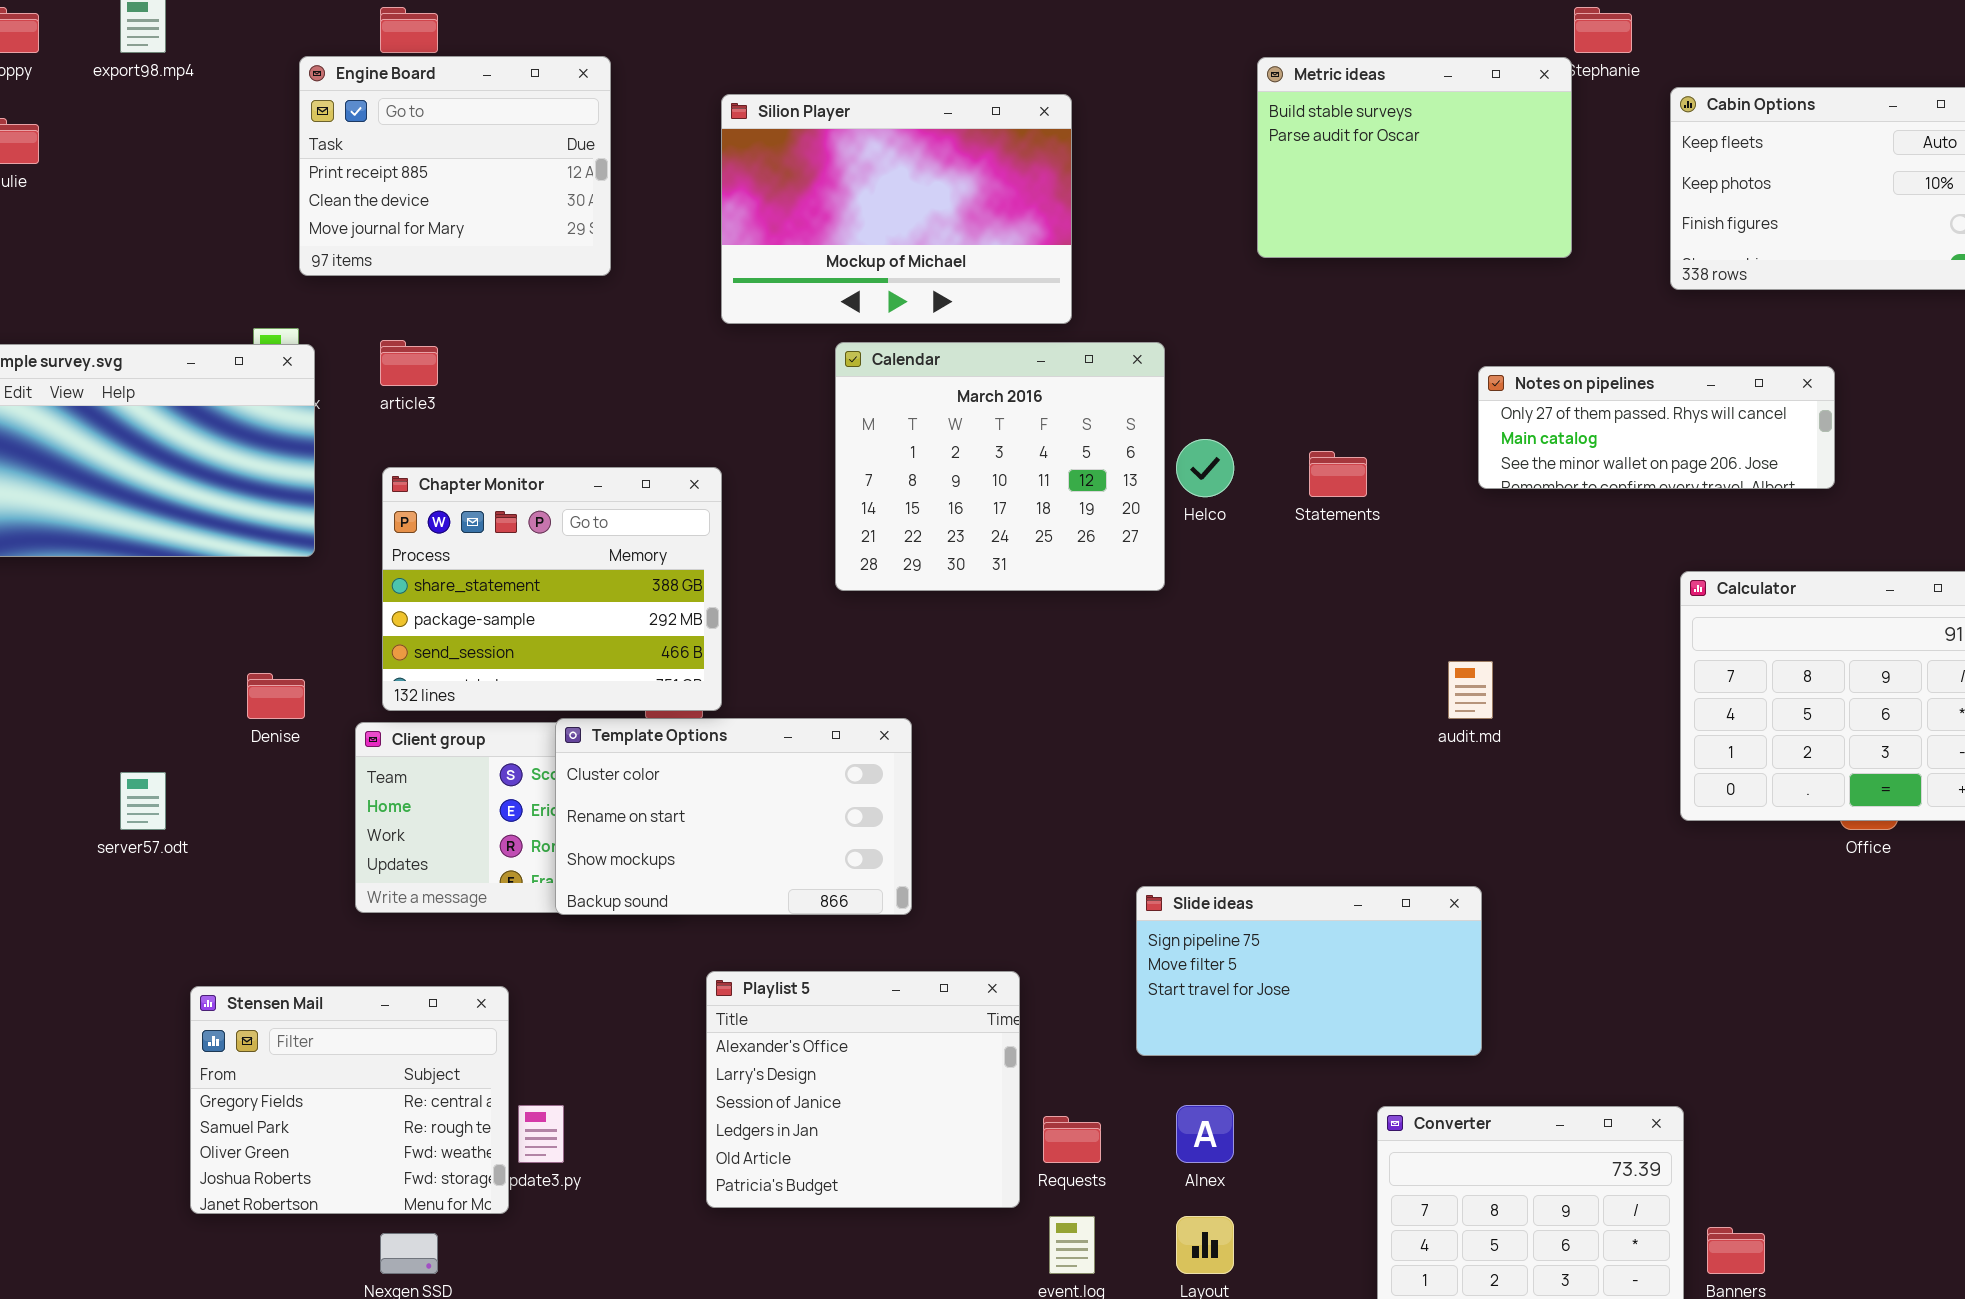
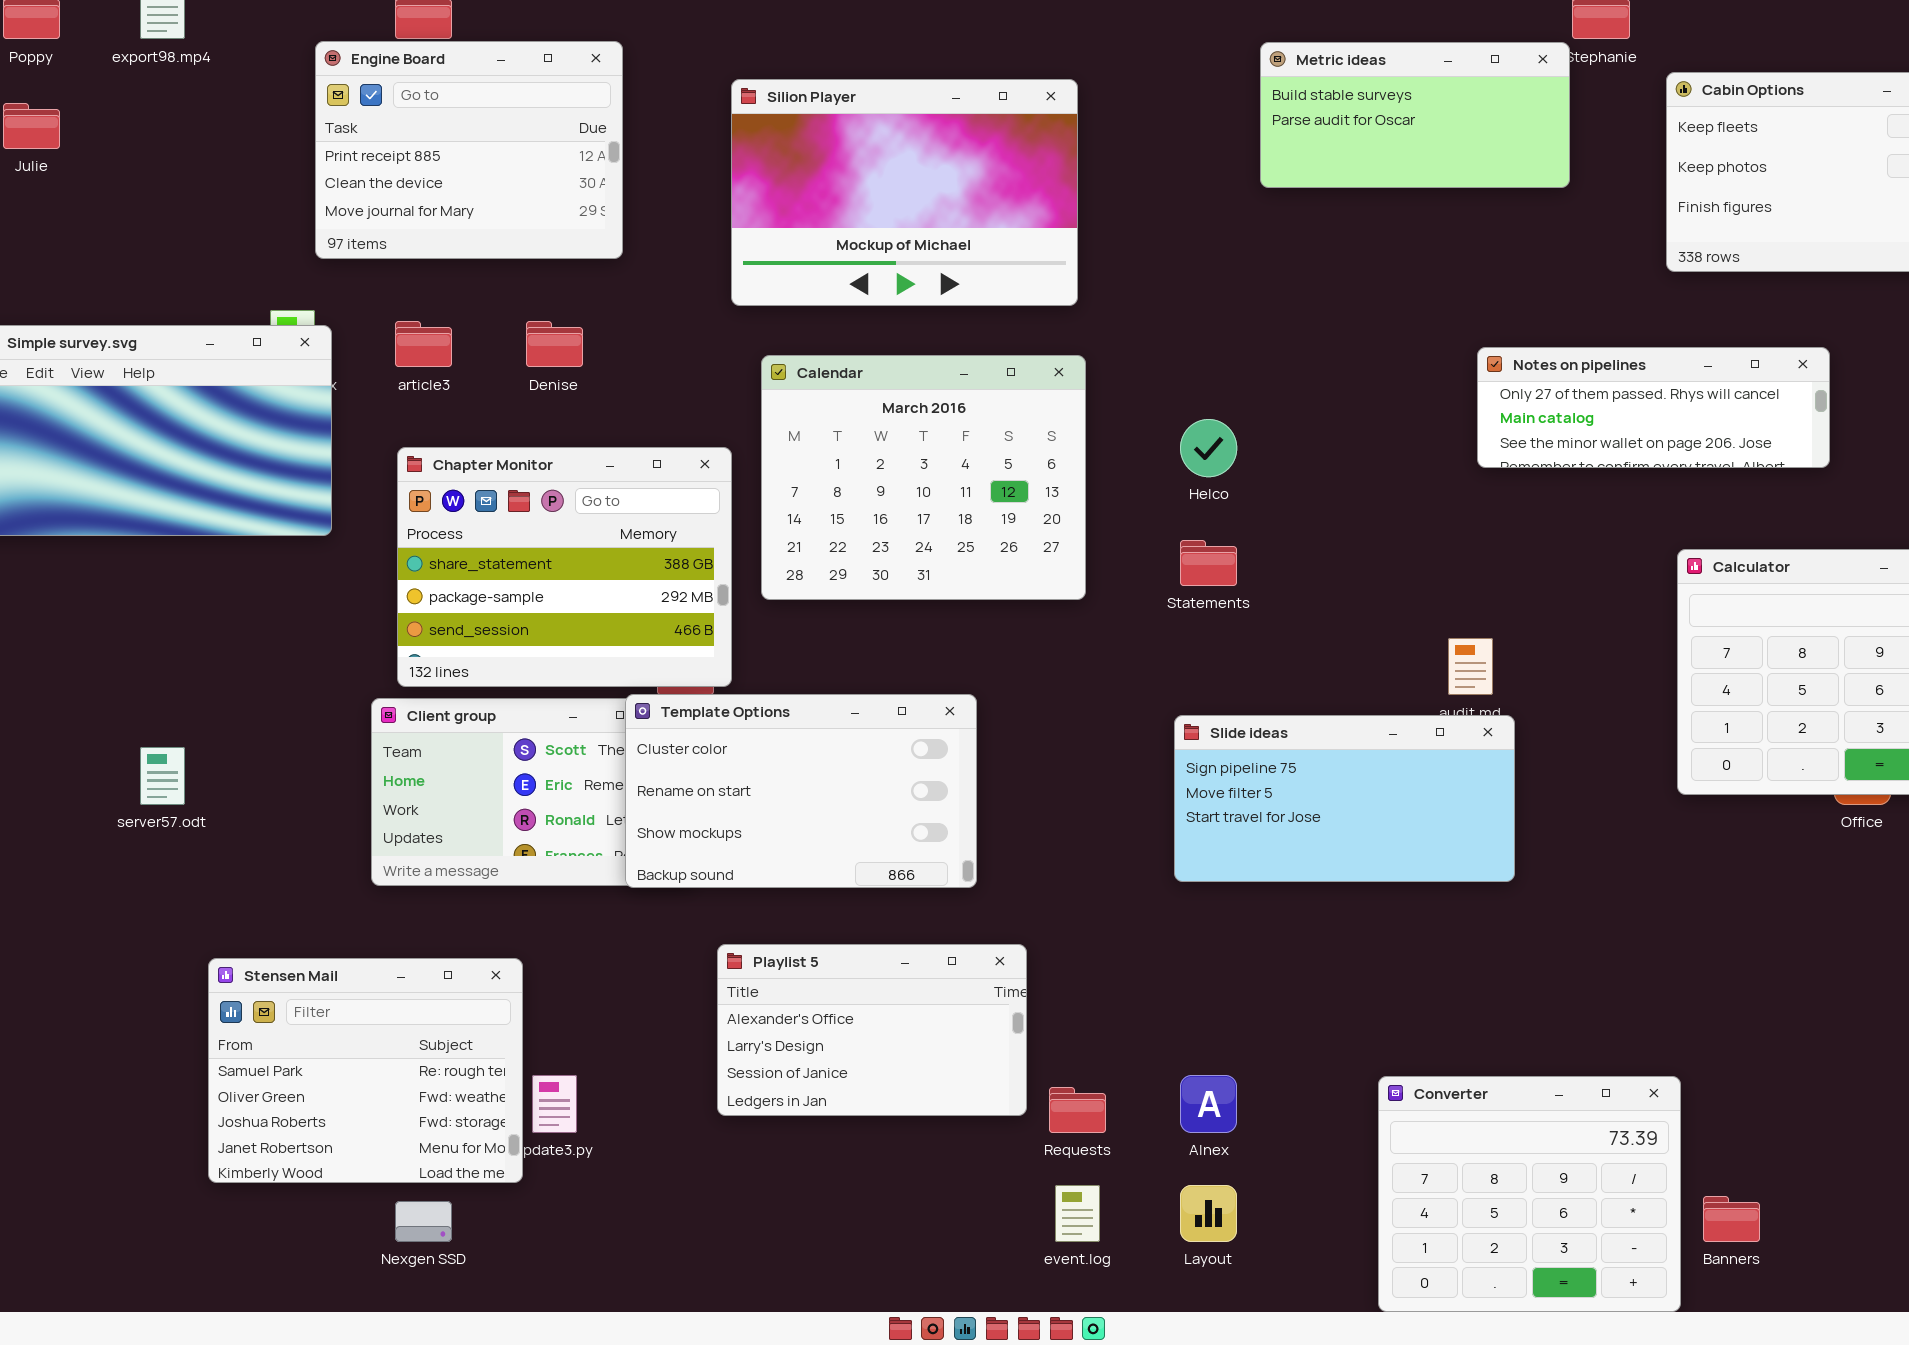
Metric ideas: [1257,57,1572,258] -> [1260,42,1570,188], resized
Calendar: [835,342,1165,591] -> [761,355,1086,600], moved
Statements: [1309,451,1367,497] -> [1180,540,1237,586], moved
Denise: [247,673,305,719] -> [526,321,583,367], moved
Template Options: [555,718,912,915] -> [625,694,977,888], moved
Slide ideas: [1136,886,1482,1056] -> [1174,715,1515,882], moved
Playlist 5: [706,971,1020,1208] -> [717,944,1027,1116], resized
Stensen Mail: [190,986,509,1214] -> [208,958,523,1183], scrolled down 1 row

